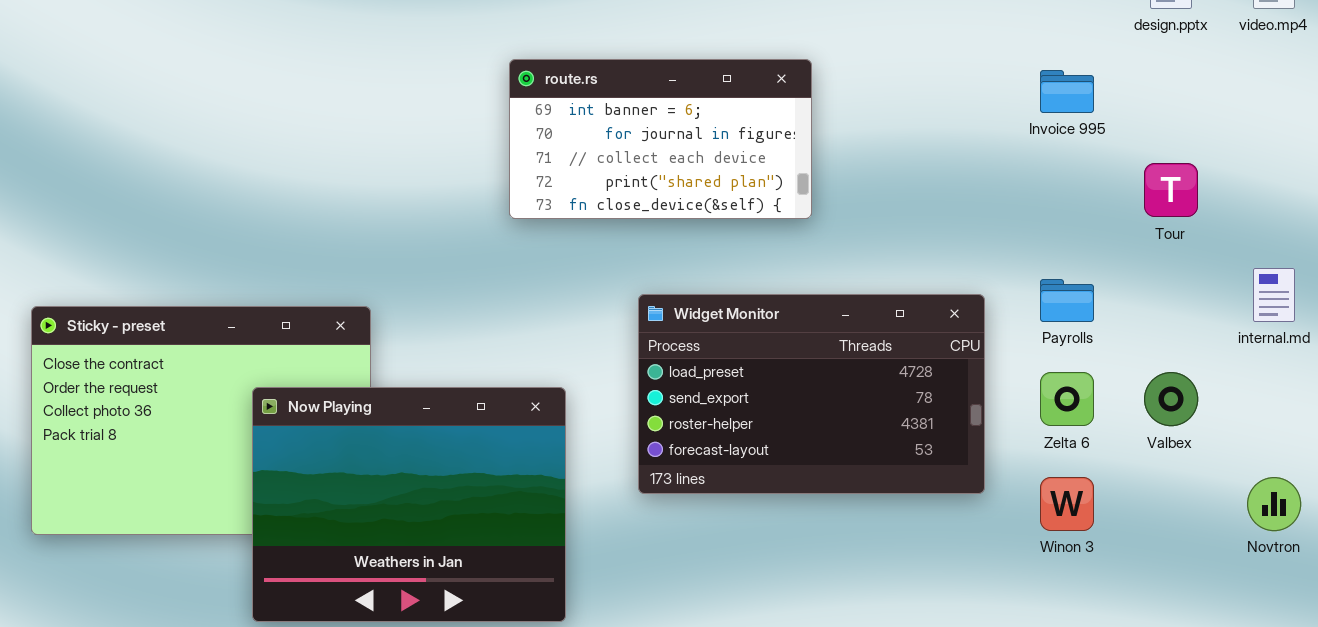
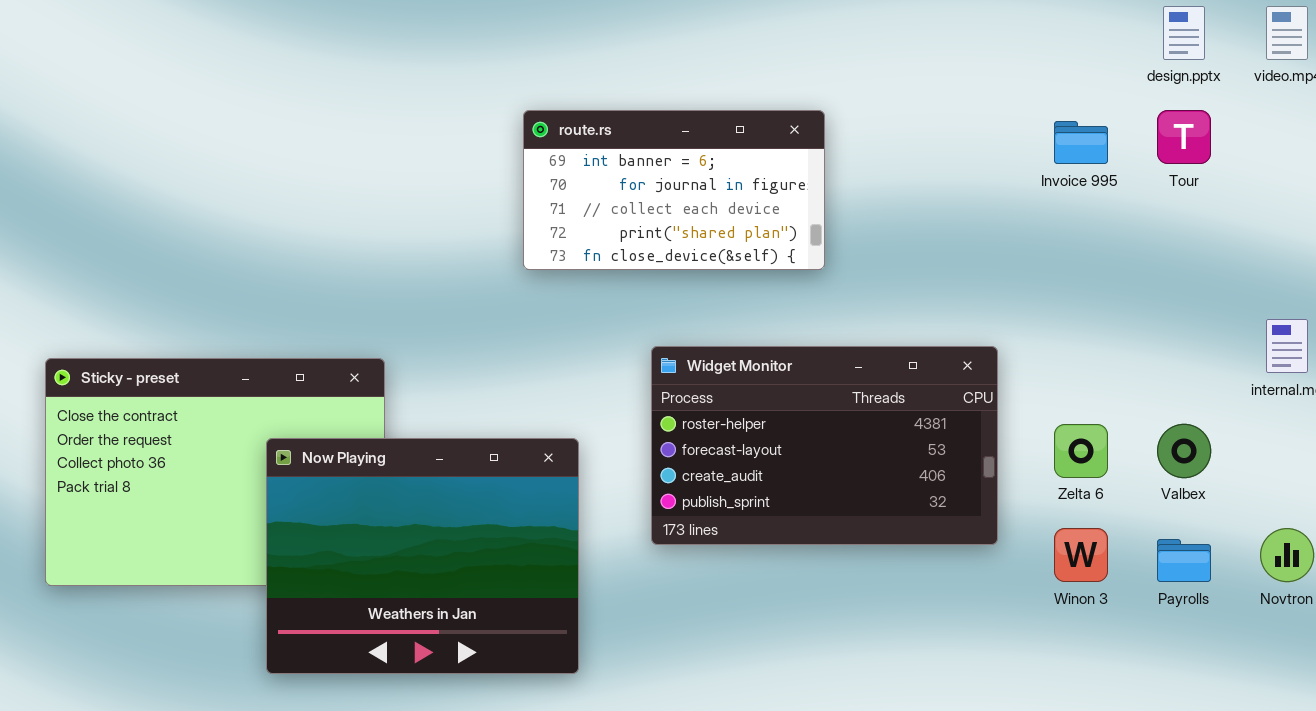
Tour: [1144,163,1198,217] -> [1157,110,1211,164], moved
Payrolls: [1040,279,1094,322] -> [1157,539,1211,582], moved
Widget Monitor: [638,294,985,494] -> [651,346,998,545], scrolled down 2 rows

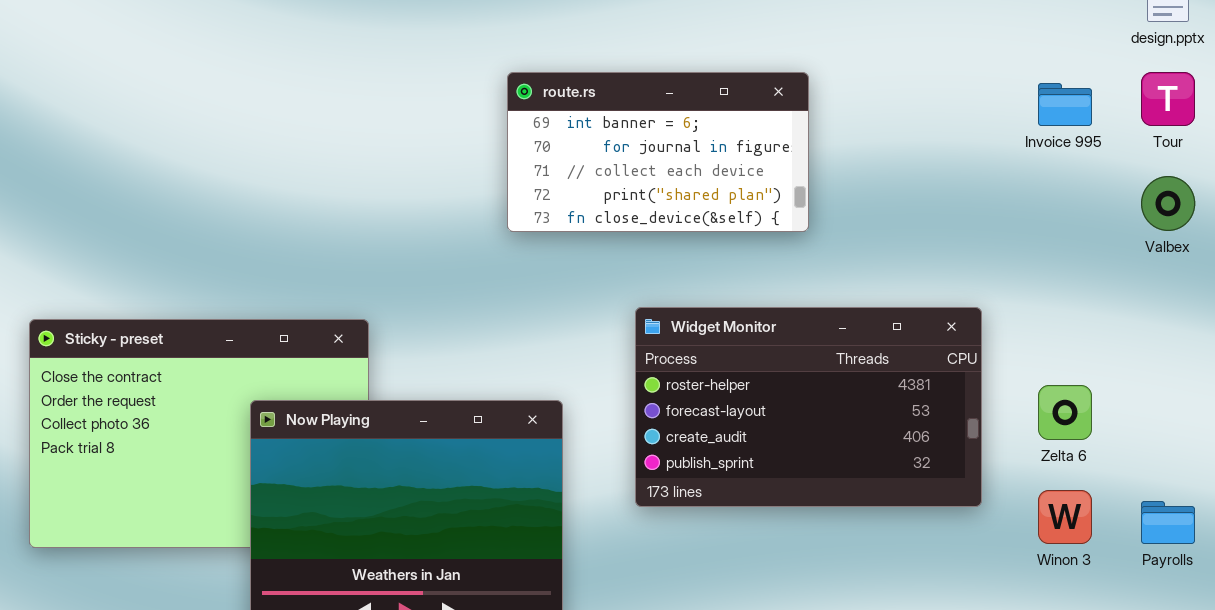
Valbex: [1157,424,1211,478] -> [1141,176,1195,231], moved

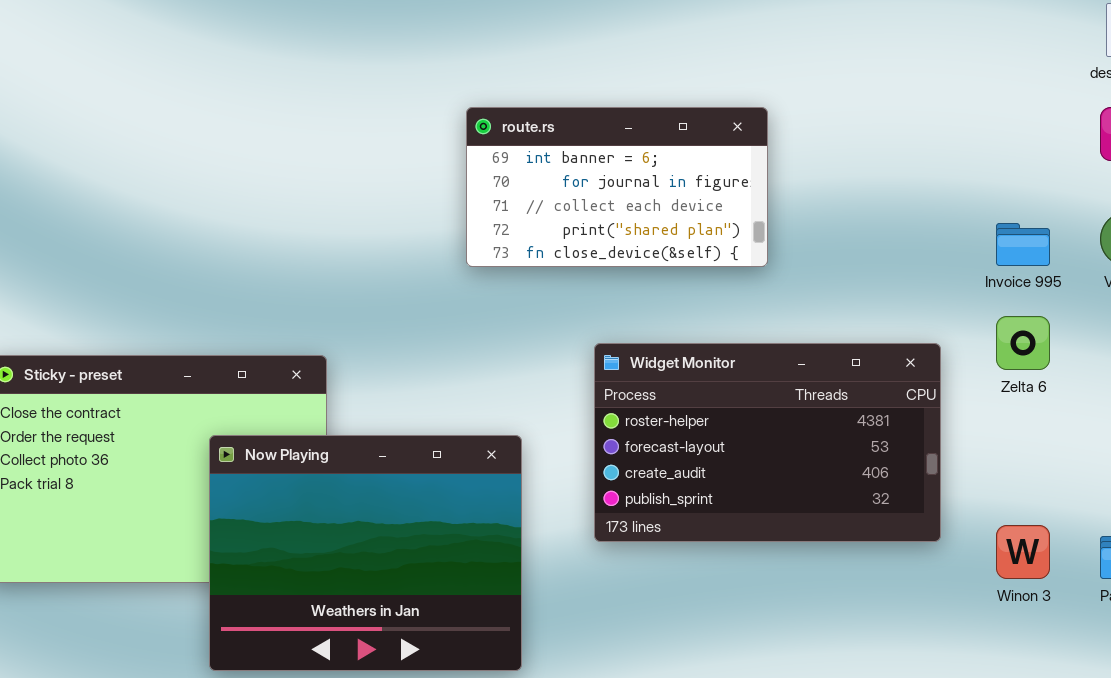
Invoice 995: [1038,83,1092,126] -> [996,223,1050,266], moved
Zelta 6: [1038,385,1092,440] -> [996,316,1050,370], moved

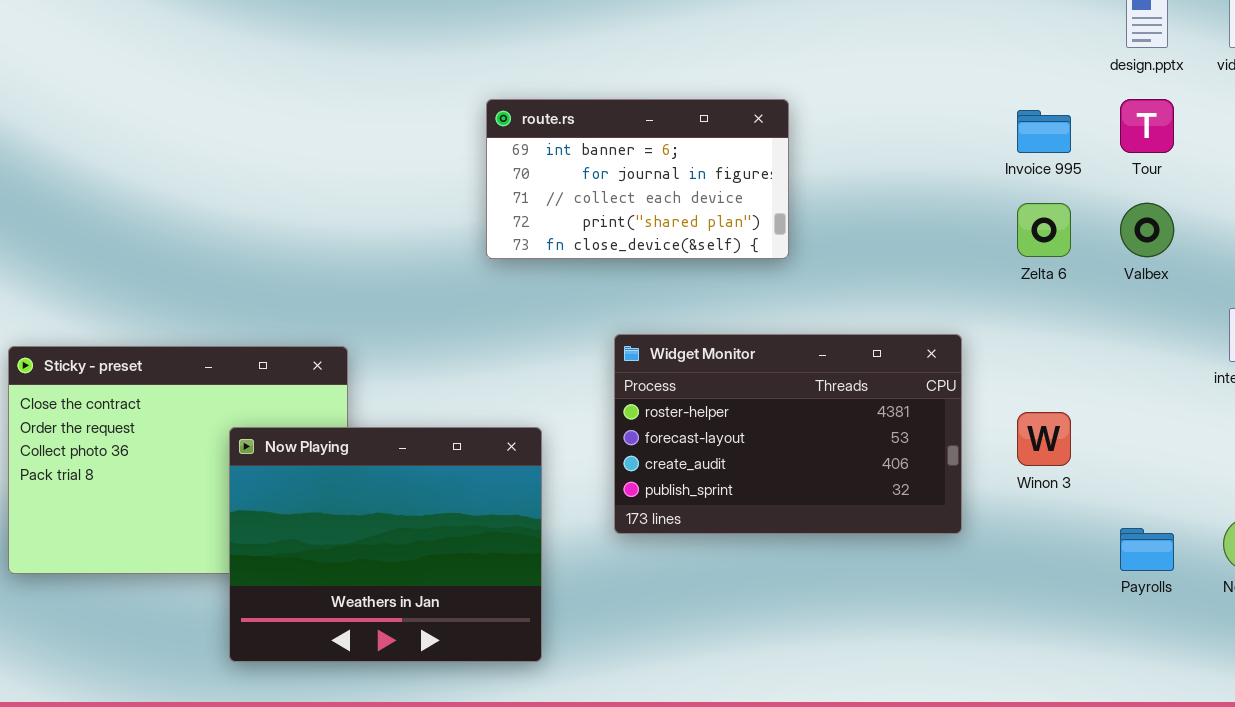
Invoice 995: [996,223,1050,266] -> [1017,110,1071,153], moved
Zelta 6: [996,316,1050,370] -> [1017,203,1071,257], moved
Winon 3: [996,525,1050,579] -> [1017,412,1071,466], moved

